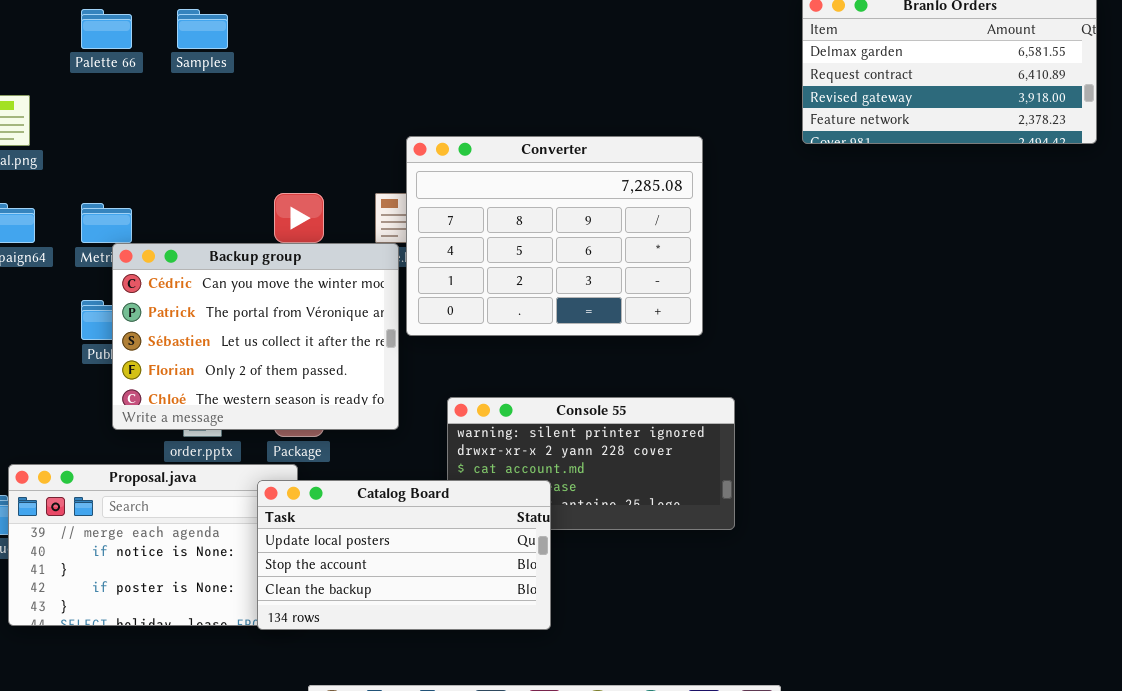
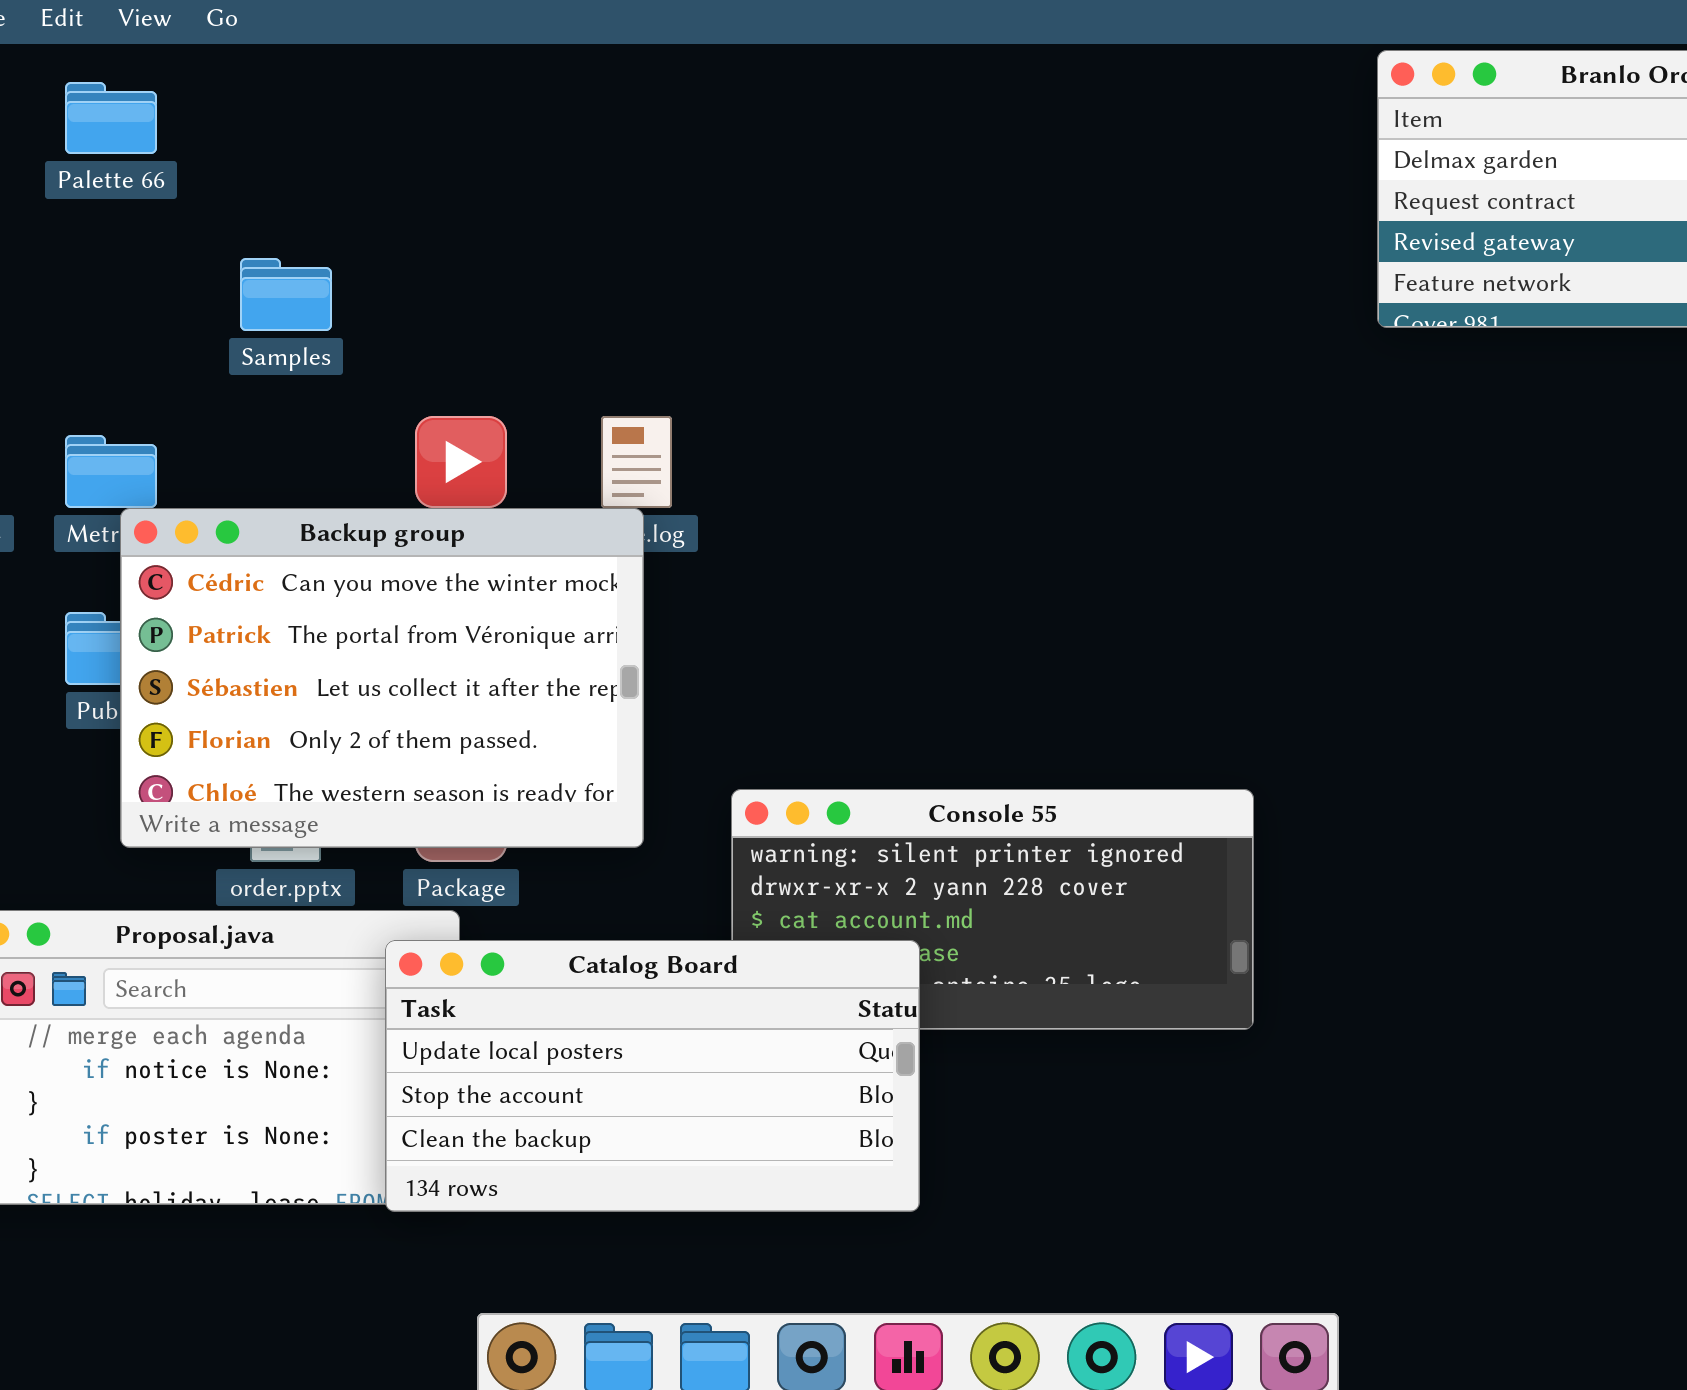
Samples: [177,9,228,49] -> [240,258,332,331], moved
Converter: [406,136,703,336] -> none, closed

